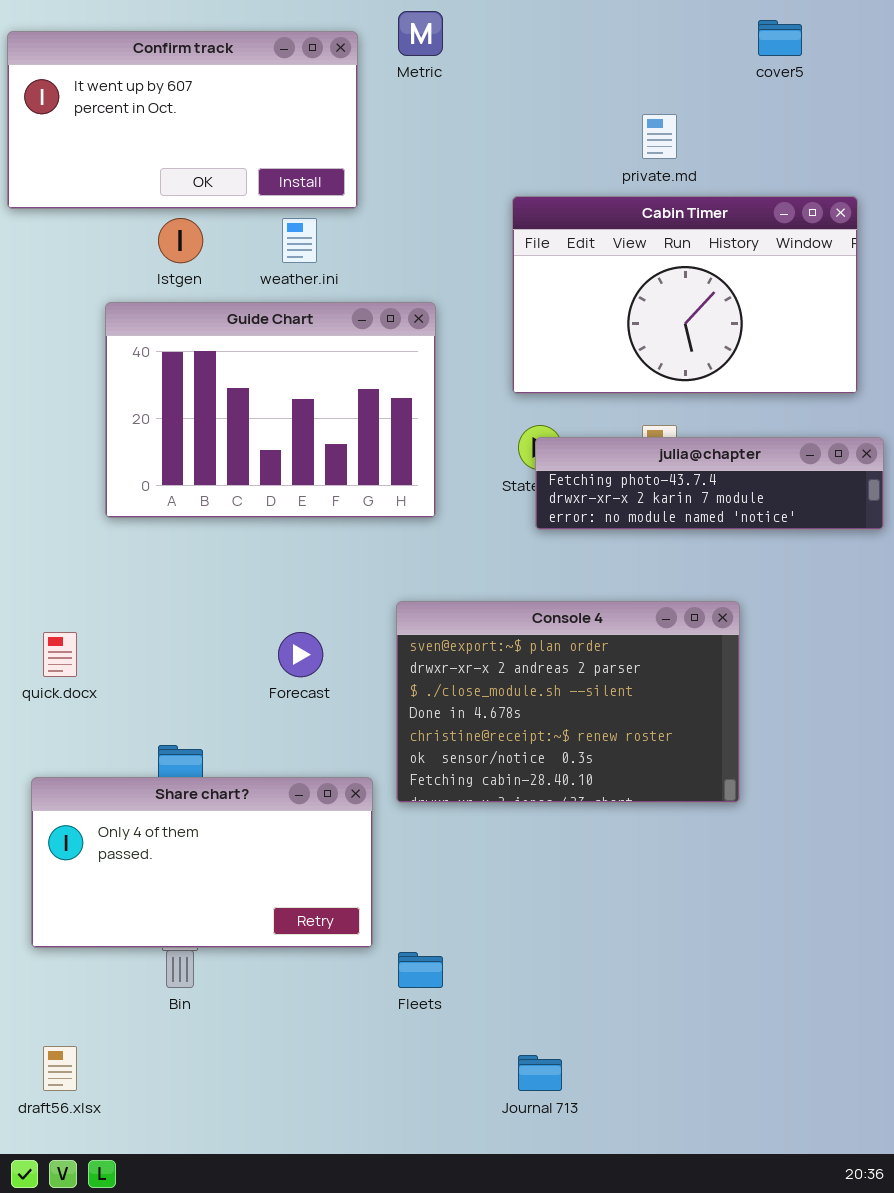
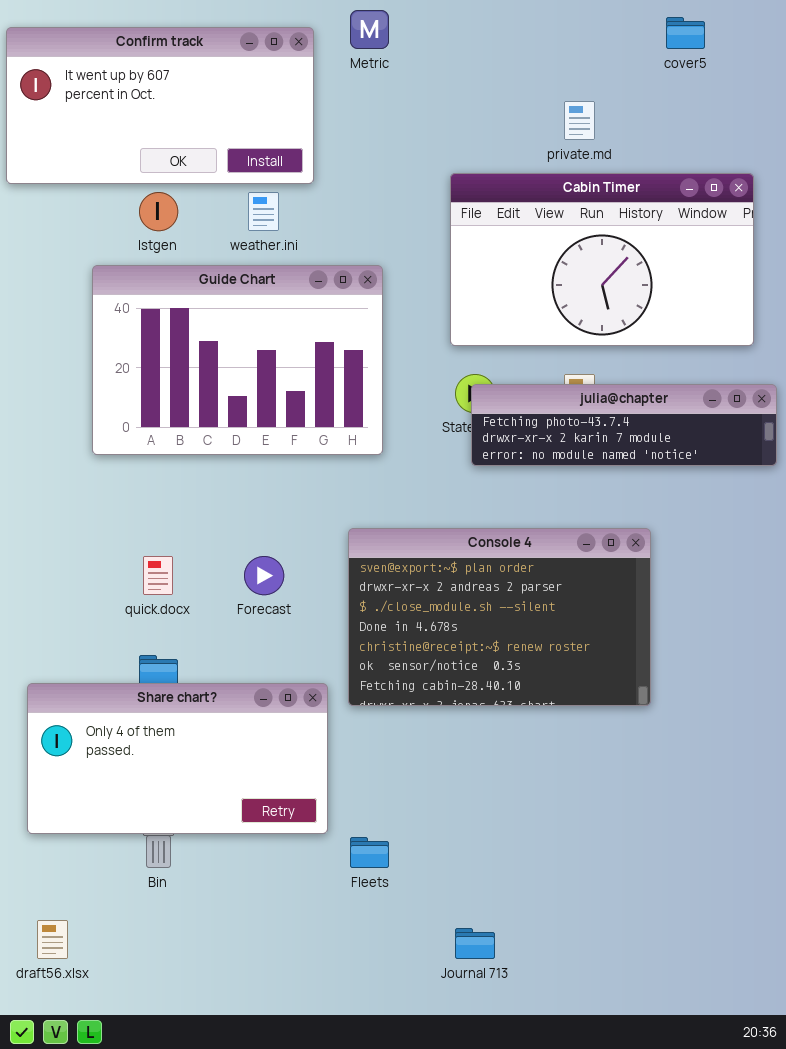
quick.docx: [43,632,77,677] -> [143,556,173,595], moved

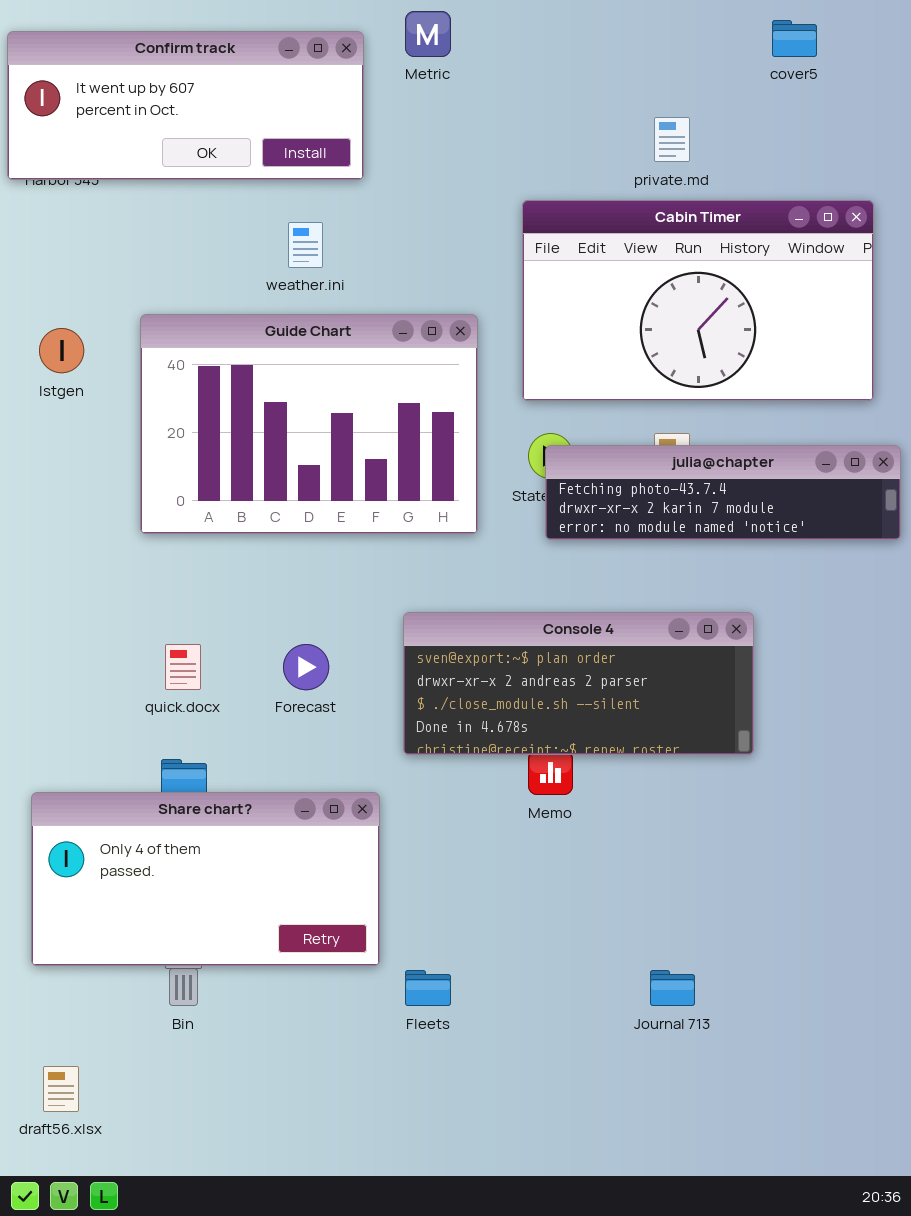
Confirm track: [6,27,314,184] -> [7,31,364,180], resized
Istgen: [139,192,178,231] -> [39,328,84,373], moved
Guide Chart: [92,265,383,455] -> [140,314,478,534], moved
Console 4: [348,528,651,706] -> [403,612,754,755], resized
Journal 713: [455,928,495,959] -> [650,970,695,1006], moved

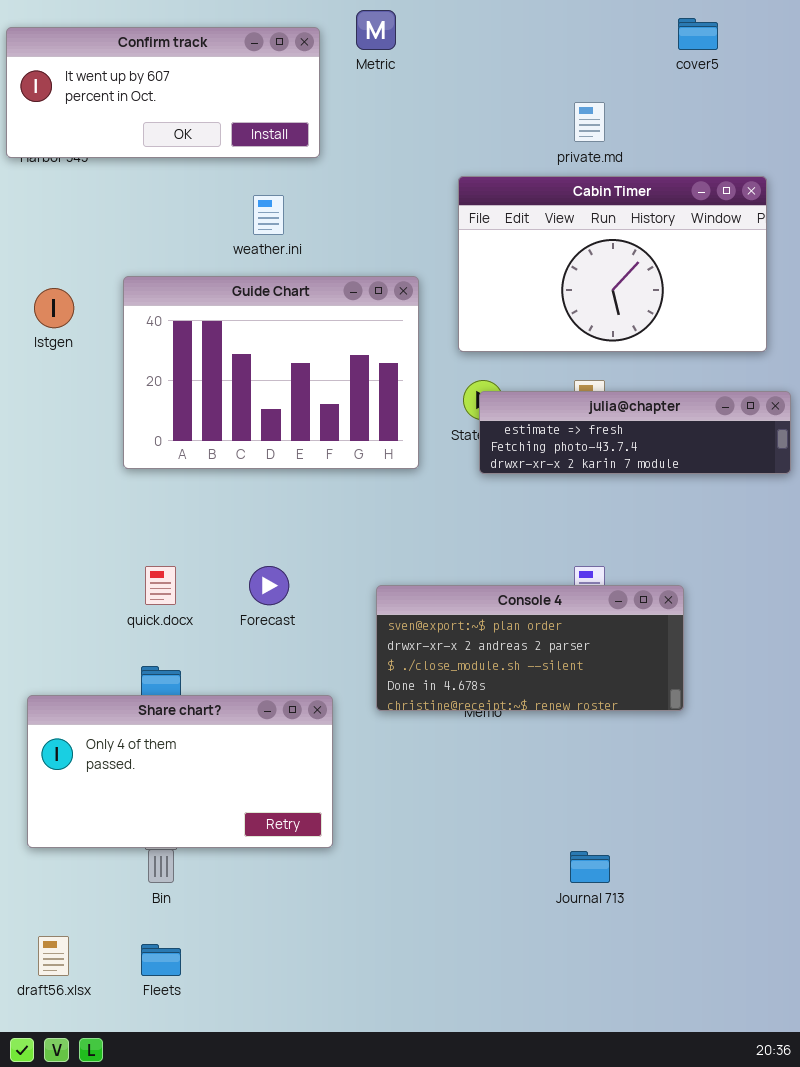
julia@chapter: [545,445,901,540] -> [479,391,791,474], scrolled up 1 row
Console 4: [403,612,754,755] -> [376,585,684,711], moved
Fleets: [405,970,451,1006] -> [141,944,181,976], moved

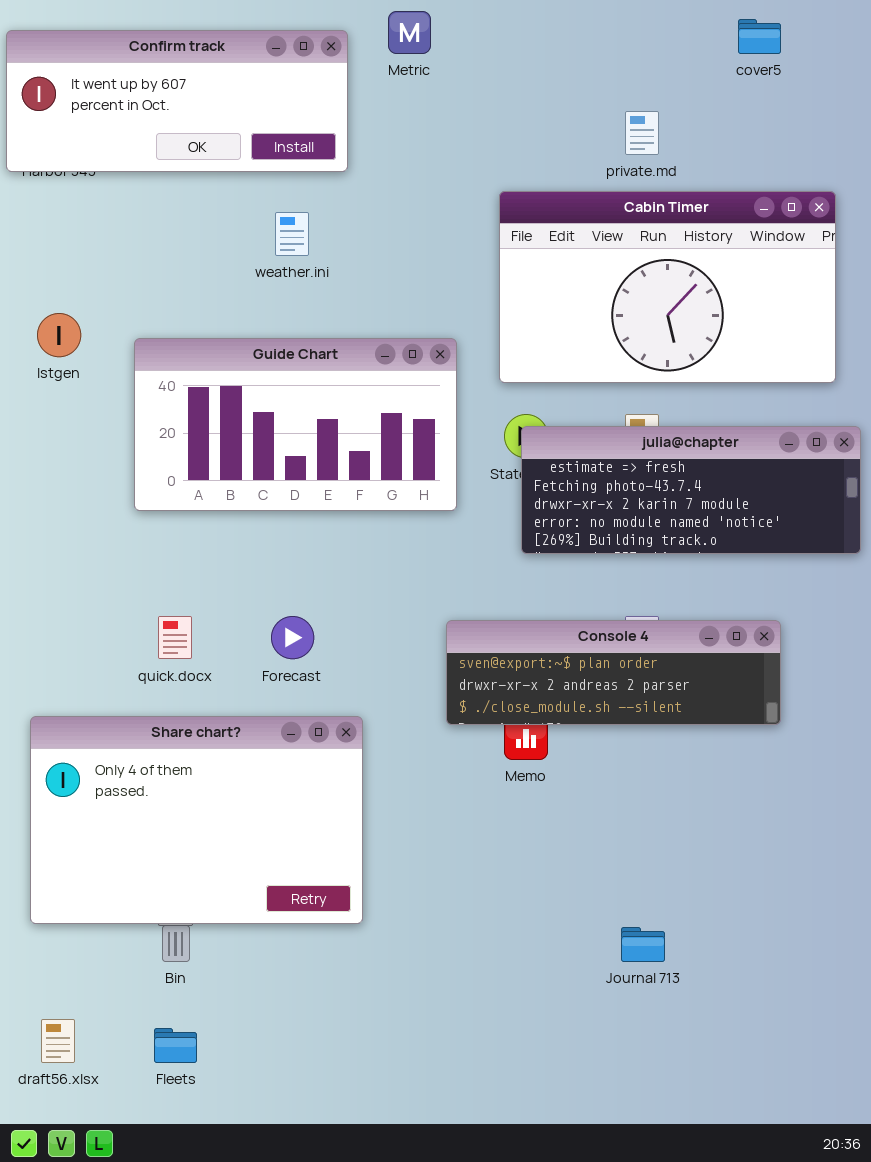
Guide Chart: [123,276,419,469] -> [134,338,457,511], resized
julia@chapter: [479,391,791,474] -> [521,426,861,554], resized
Console 4: [376,585,684,711] -> [446,620,781,725], moved, resized
Share chart?: [27,695,333,848] -> [30,716,363,924], resized

